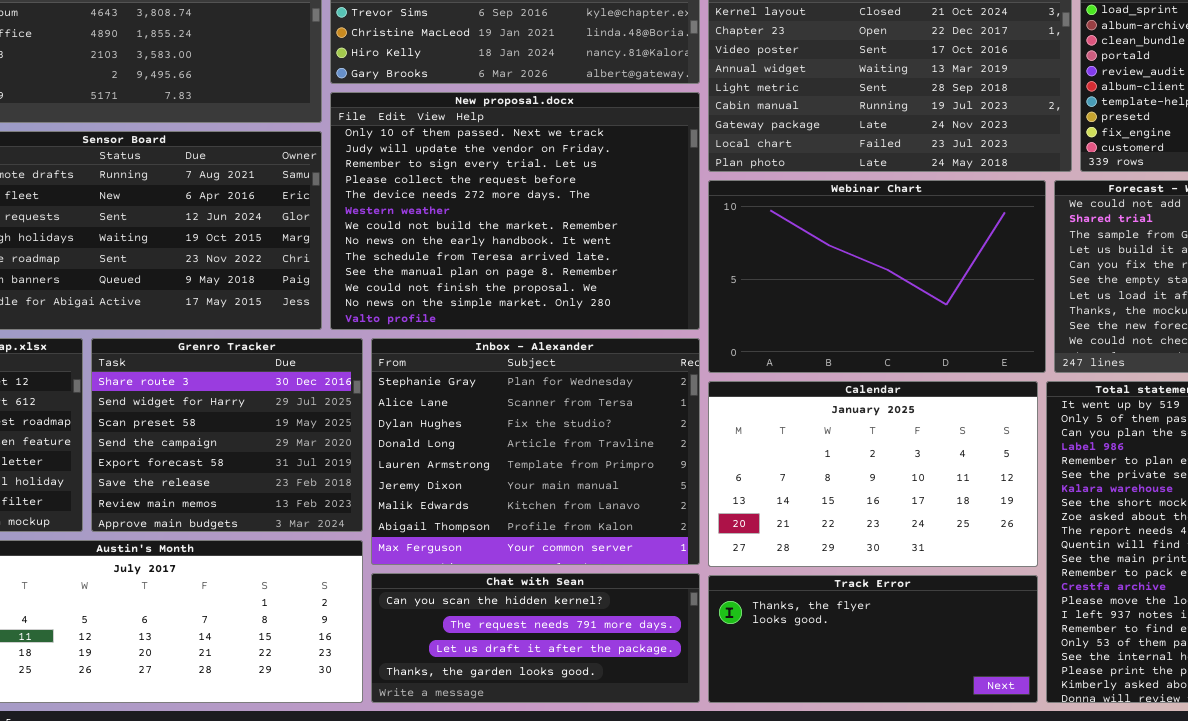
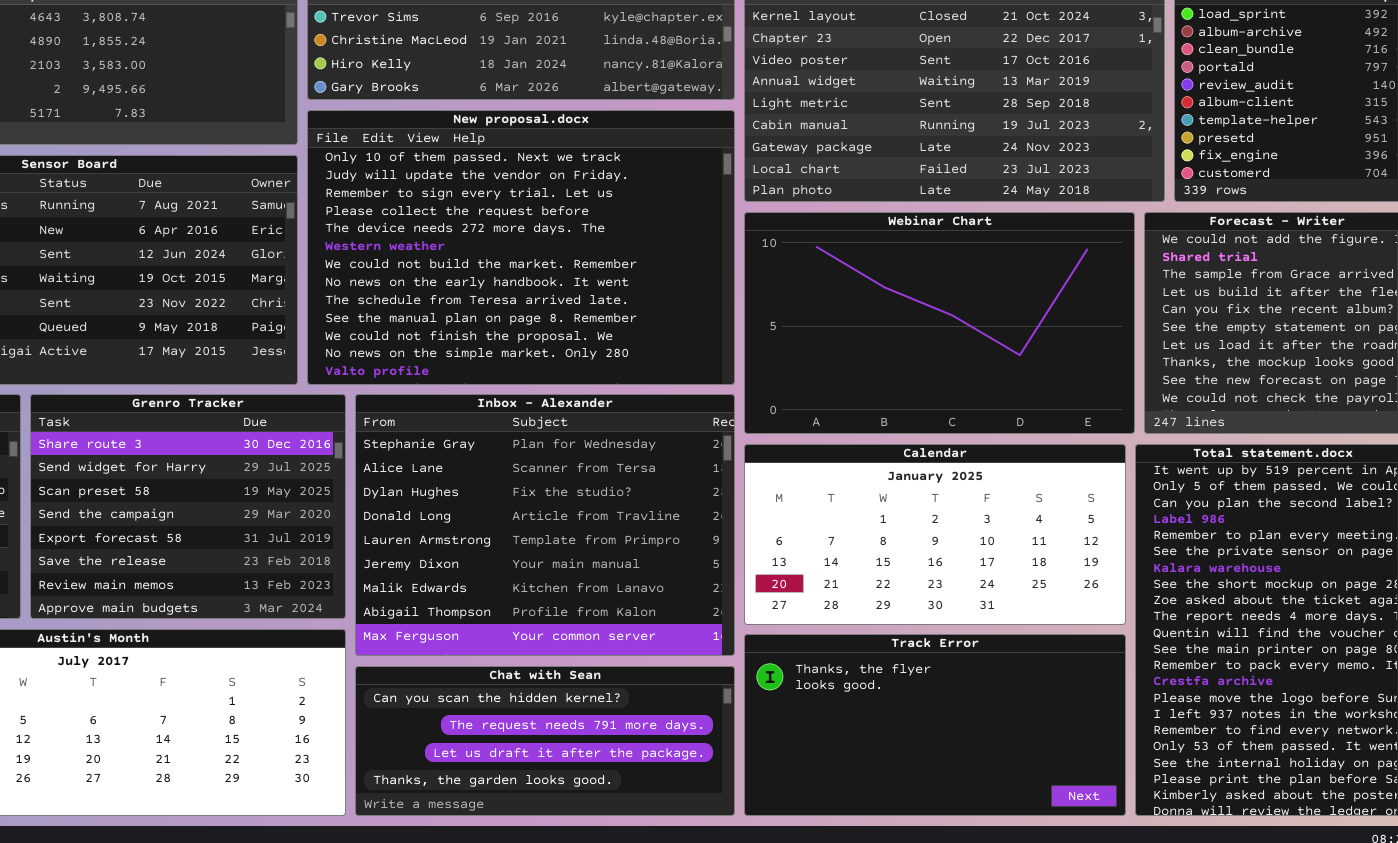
Calendar: [708,381,1038,567] -> [744,444,1126,625], resized
Track Error: [708,575,1038,703] -> [744,634,1126,816], resized

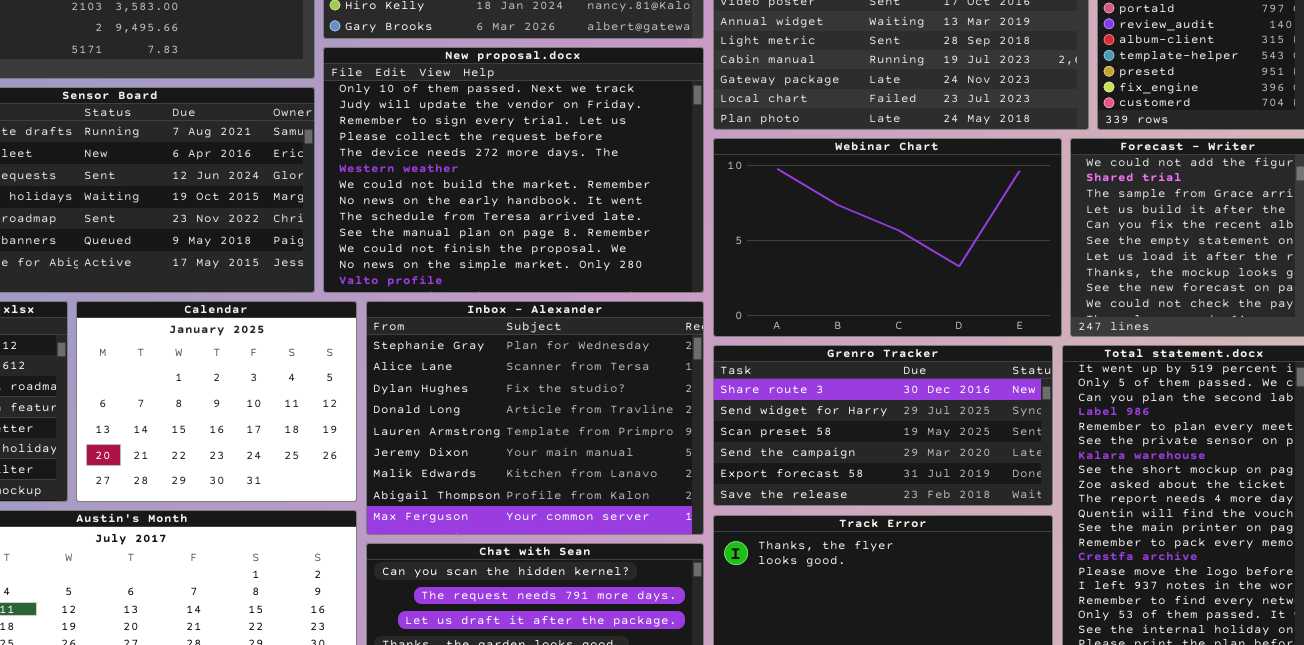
Grenro Tracker: [30,394,346,619] -> [713,345,1053,506], moved, resized
Calendar: [744,444,1126,625] -> [76,301,357,502], moved, resized

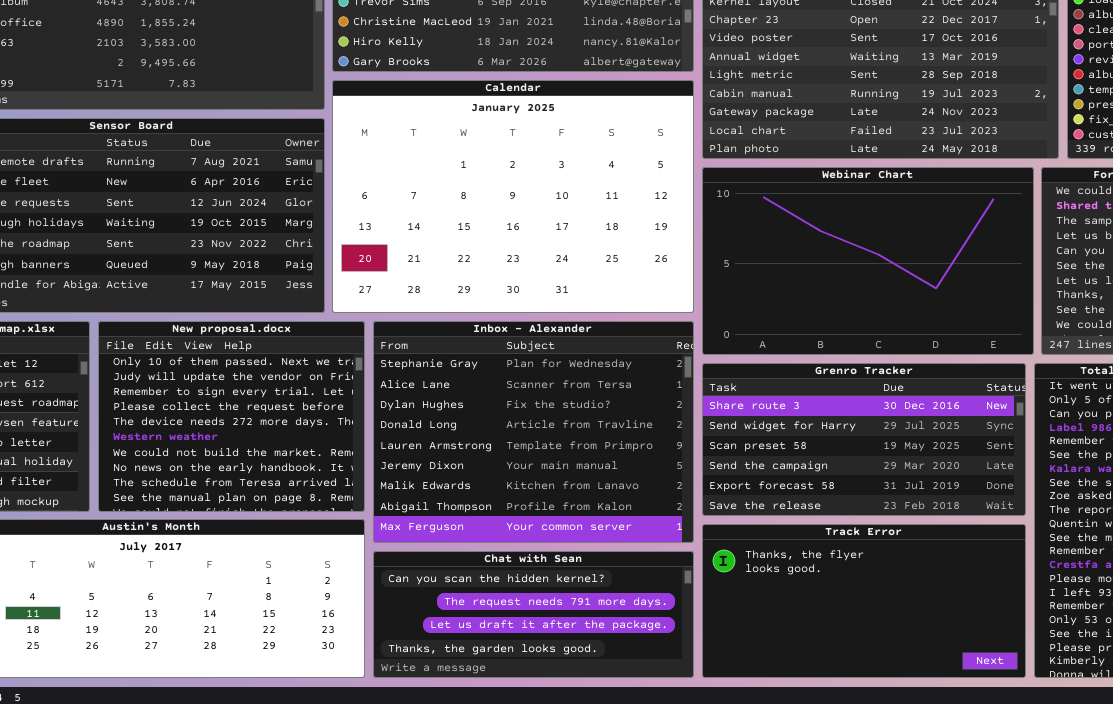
New proposal.docx: [323,47,704,293] -> [98,321,365,512], moved, resized
Calendar: [76,301,357,502] -> [332,80,694,313], moved, resized

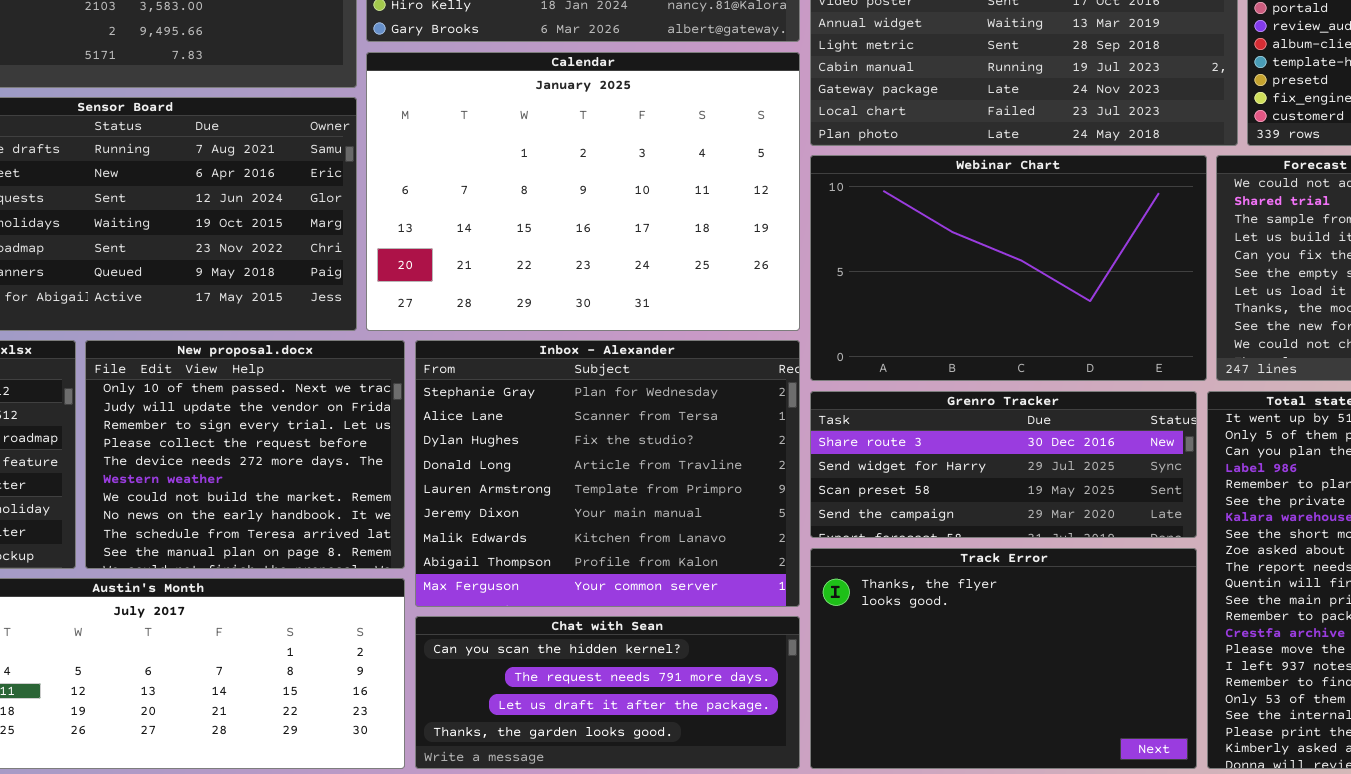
Grenro Tracker: [702,363,1026,516] -> [810,391,1197,538], resized
Track Error: [702,524,1026,678] -> [810,548,1197,769], resized

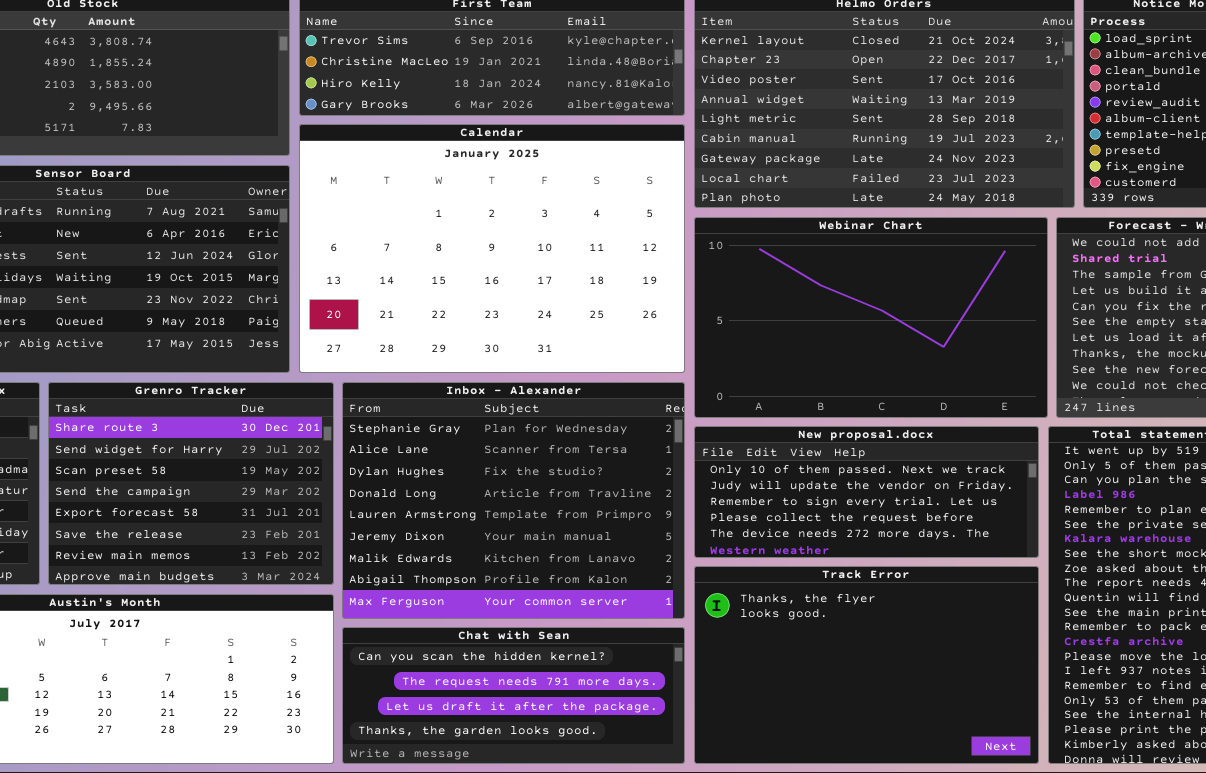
New proposal.docx: [85,340,405,569] -> [694,426,1039,558], moved, resized
Grenro Tracker: [810,391,1197,538] -> [48,382,334,585], moved, resized

